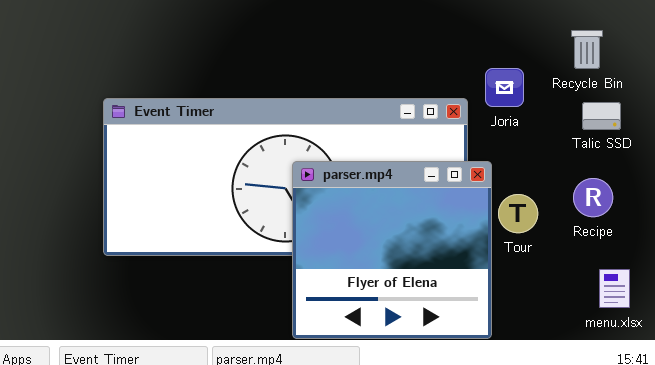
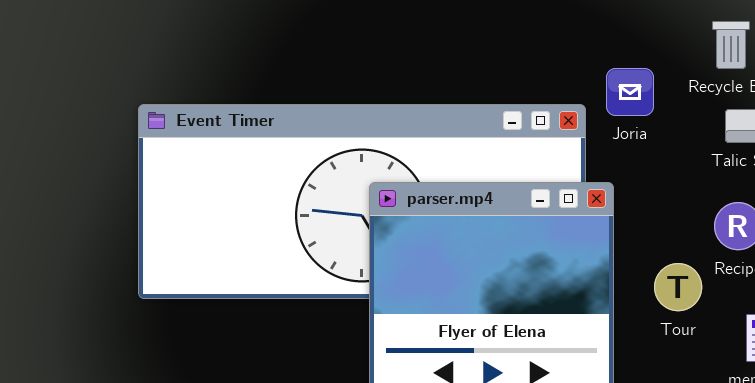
Tour: [498,194,538,233] -> [654,263,702,311], moved

